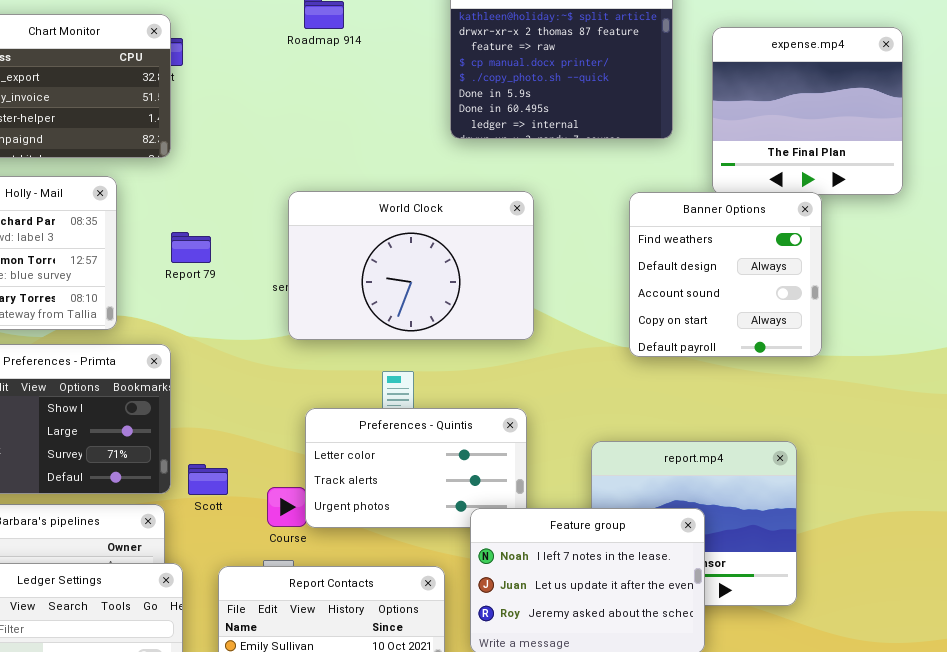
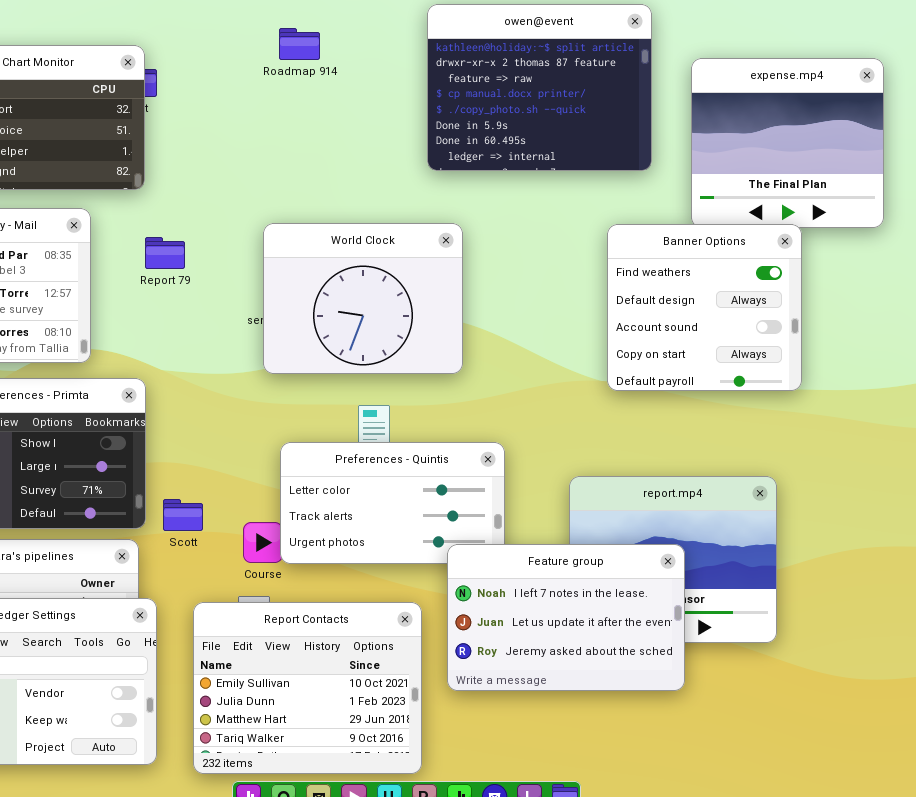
World Clock: [288,191,534,340] -> [263,223,463,374], resized
Report 79: [171,232,211,263] -> [145,237,185,269], moved

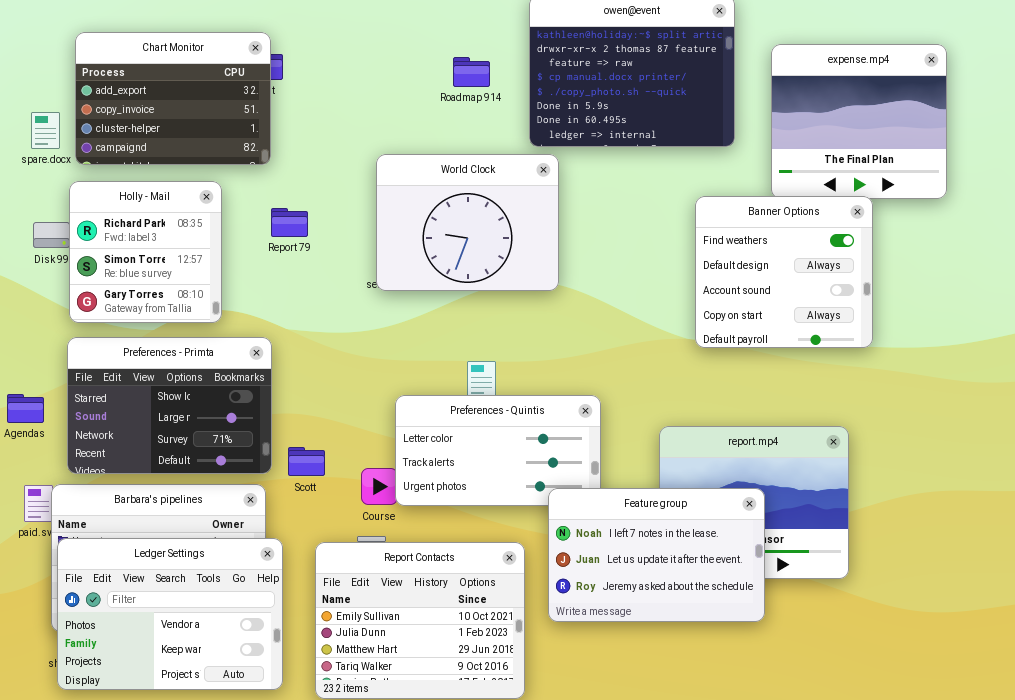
Roadmap 914: [279,28,320,60] -> [453,57,490,87], moved
World Clock: [263,223,463,374] -> [376,154,559,291], moved

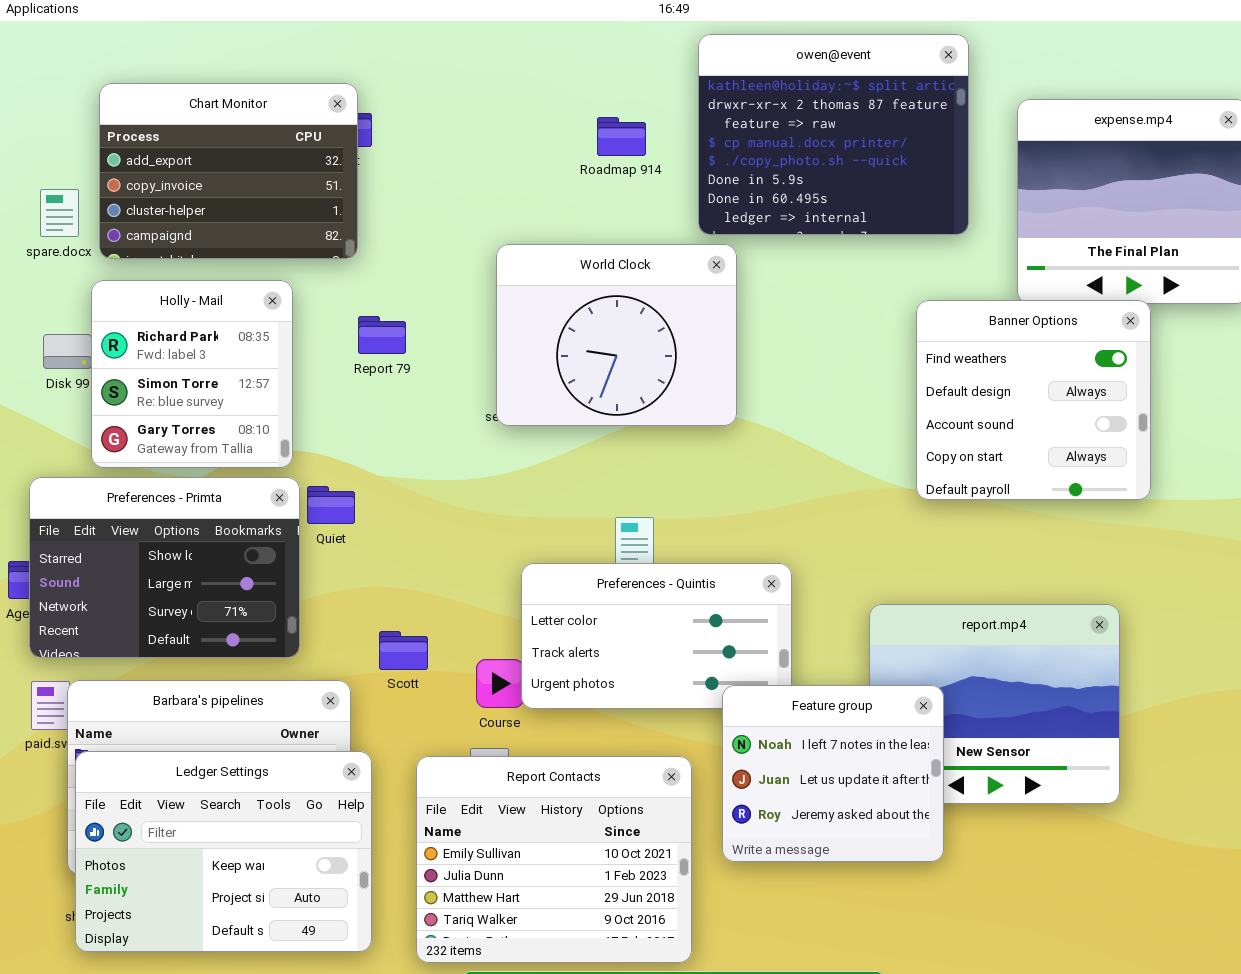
Preferences - Primta: [67,337,272,474] -> [29,477,300,658], moved
Feature group: [548,488,765,622] -> [722,685,944,862], resized
Ledger Settings: [57,538,283,690] -> [75,751,372,952], scrolled down 1 row

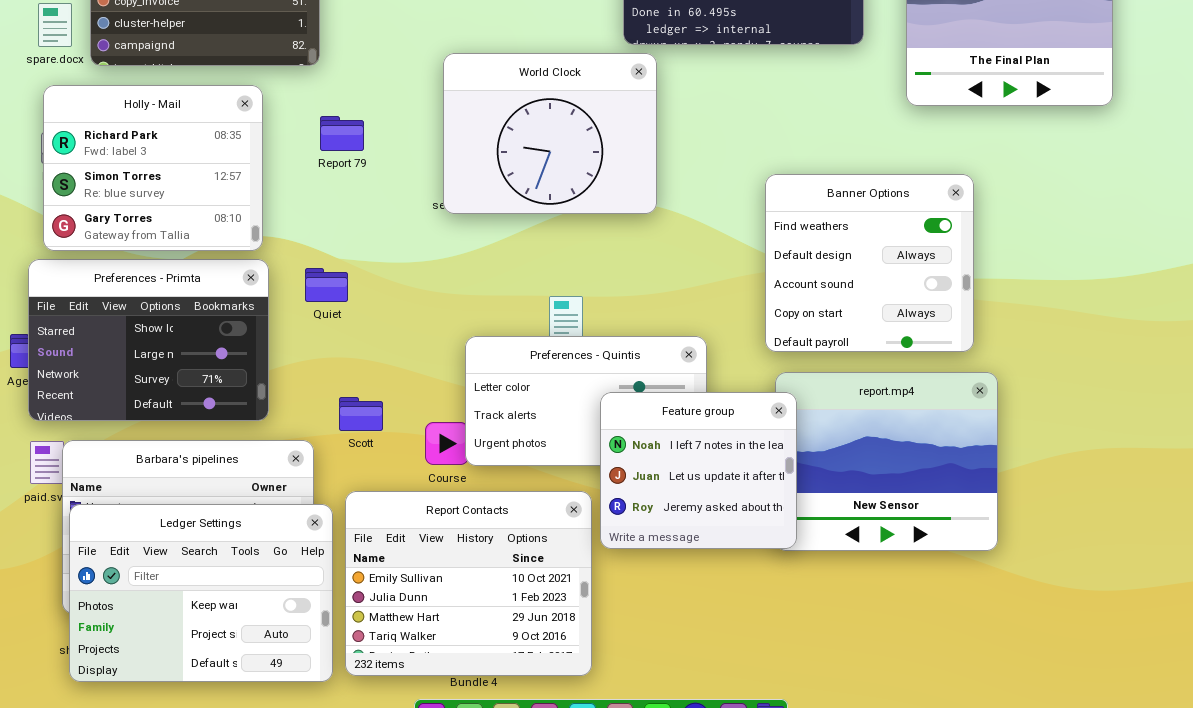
Holly - Mail: [91,280,293,468] -> [43,85,263,251], resized
Banner Options: [916,300,1151,500] -> [765,174,974,352], moved
Quiet: [307,486,355,524] -> [305,268,348,302], moved
Feature group: [722,685,944,862] -> [600,392,797,549], moved
Report Contacts: [416,756,692,963] -> [345,491,592,676], moved

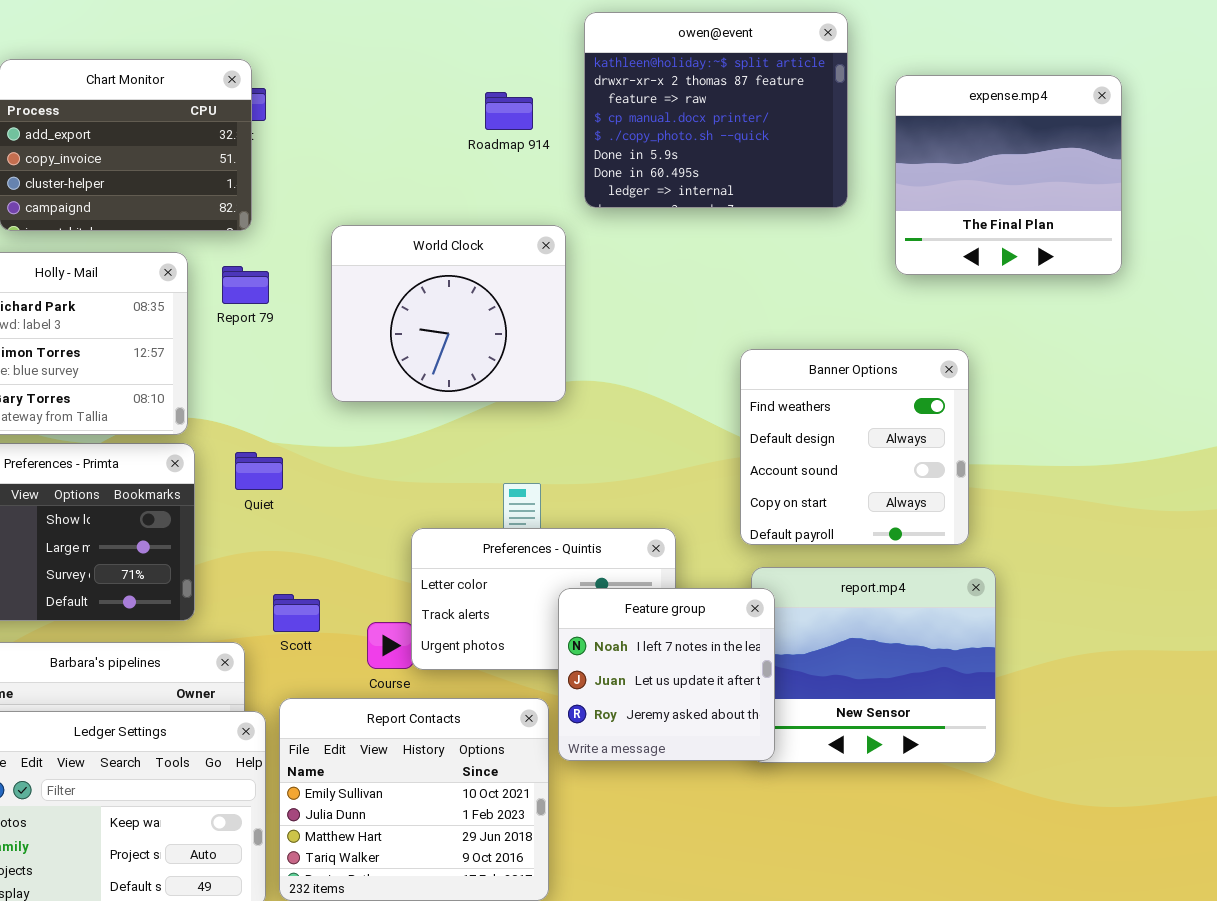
World Clock: [443,53,657,214] -> [331,225,566,402], moved
Report 79: [320,116,364,151] -> [222,266,269,304], moved

